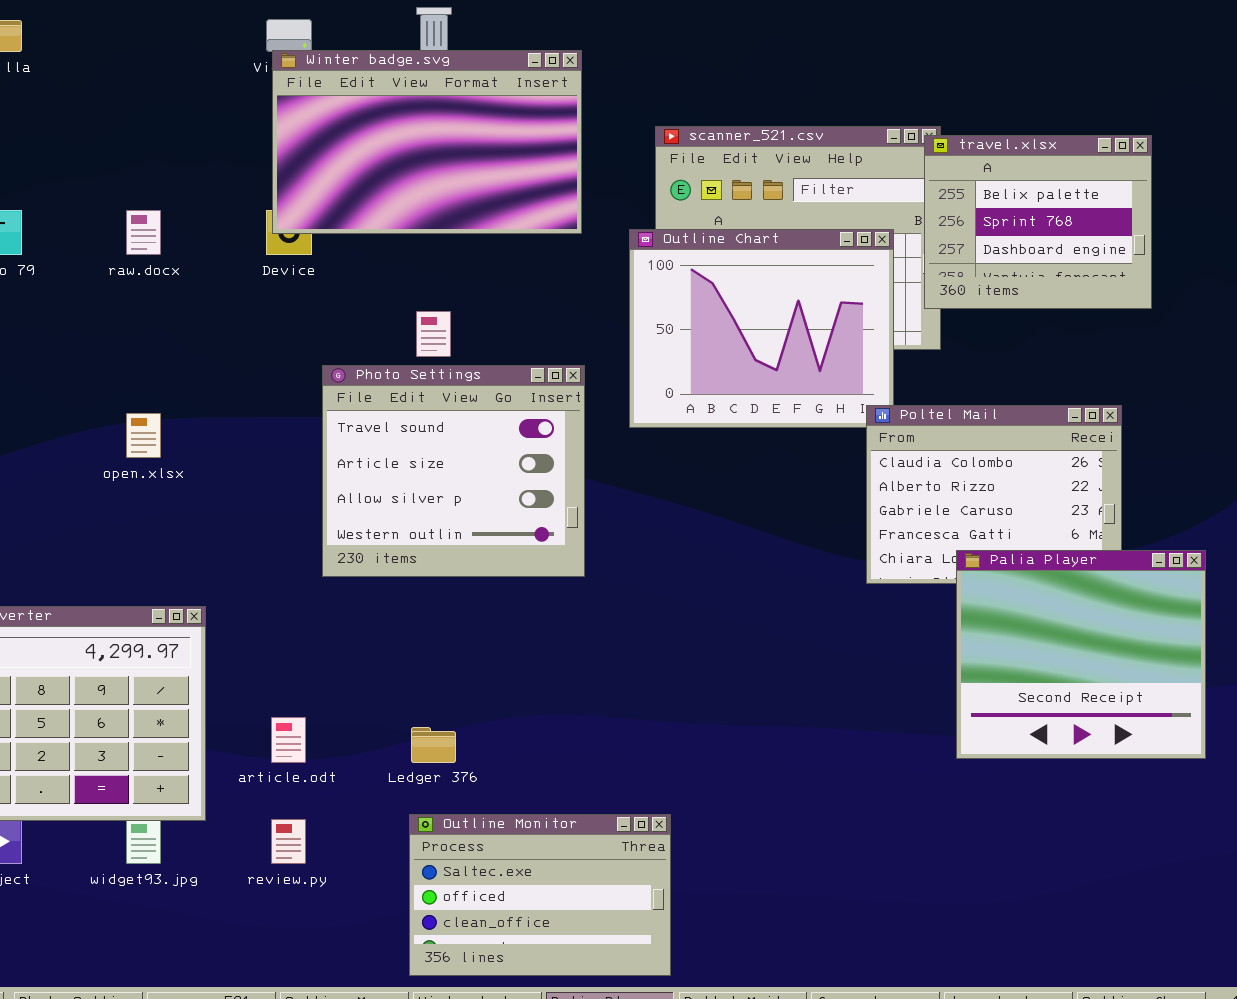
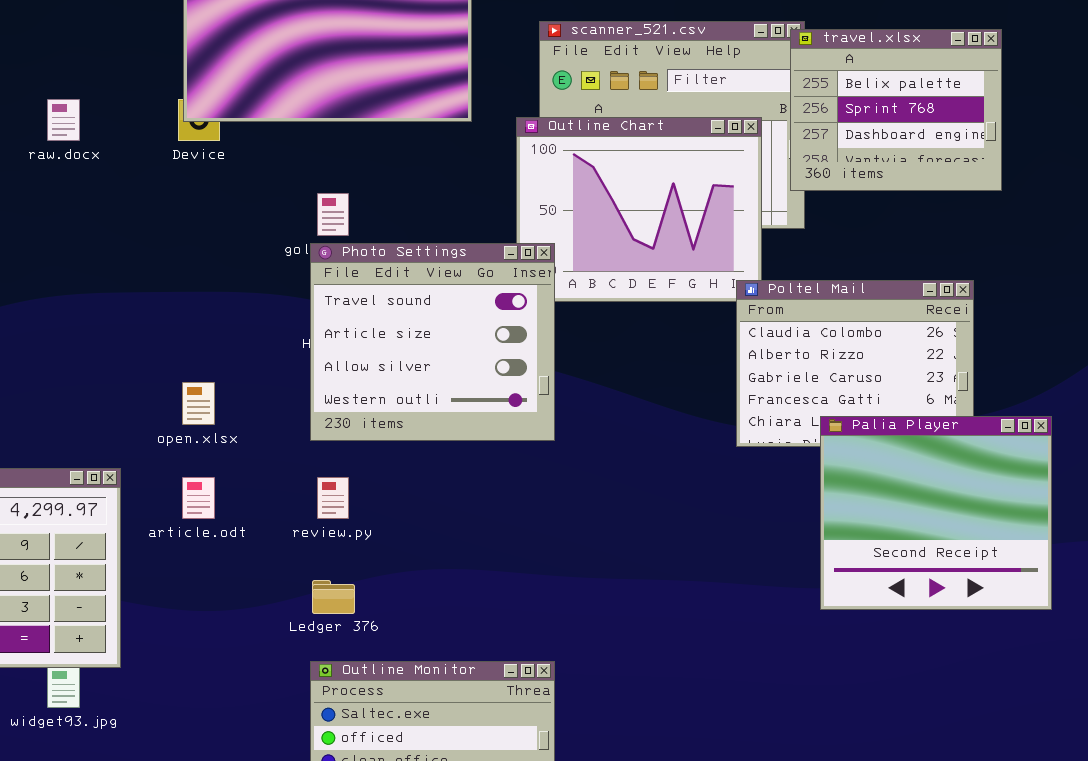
Photo Settings: [322,365,585,577] -> [310,243,555,441], moved
open.xlsx: [126,413,161,458] -> [182,382,215,425], moved
article.odt: [271,717,306,763] -> [182,477,215,519], moved
review.py: [271,819,306,864] -> [317,477,349,519], moved

